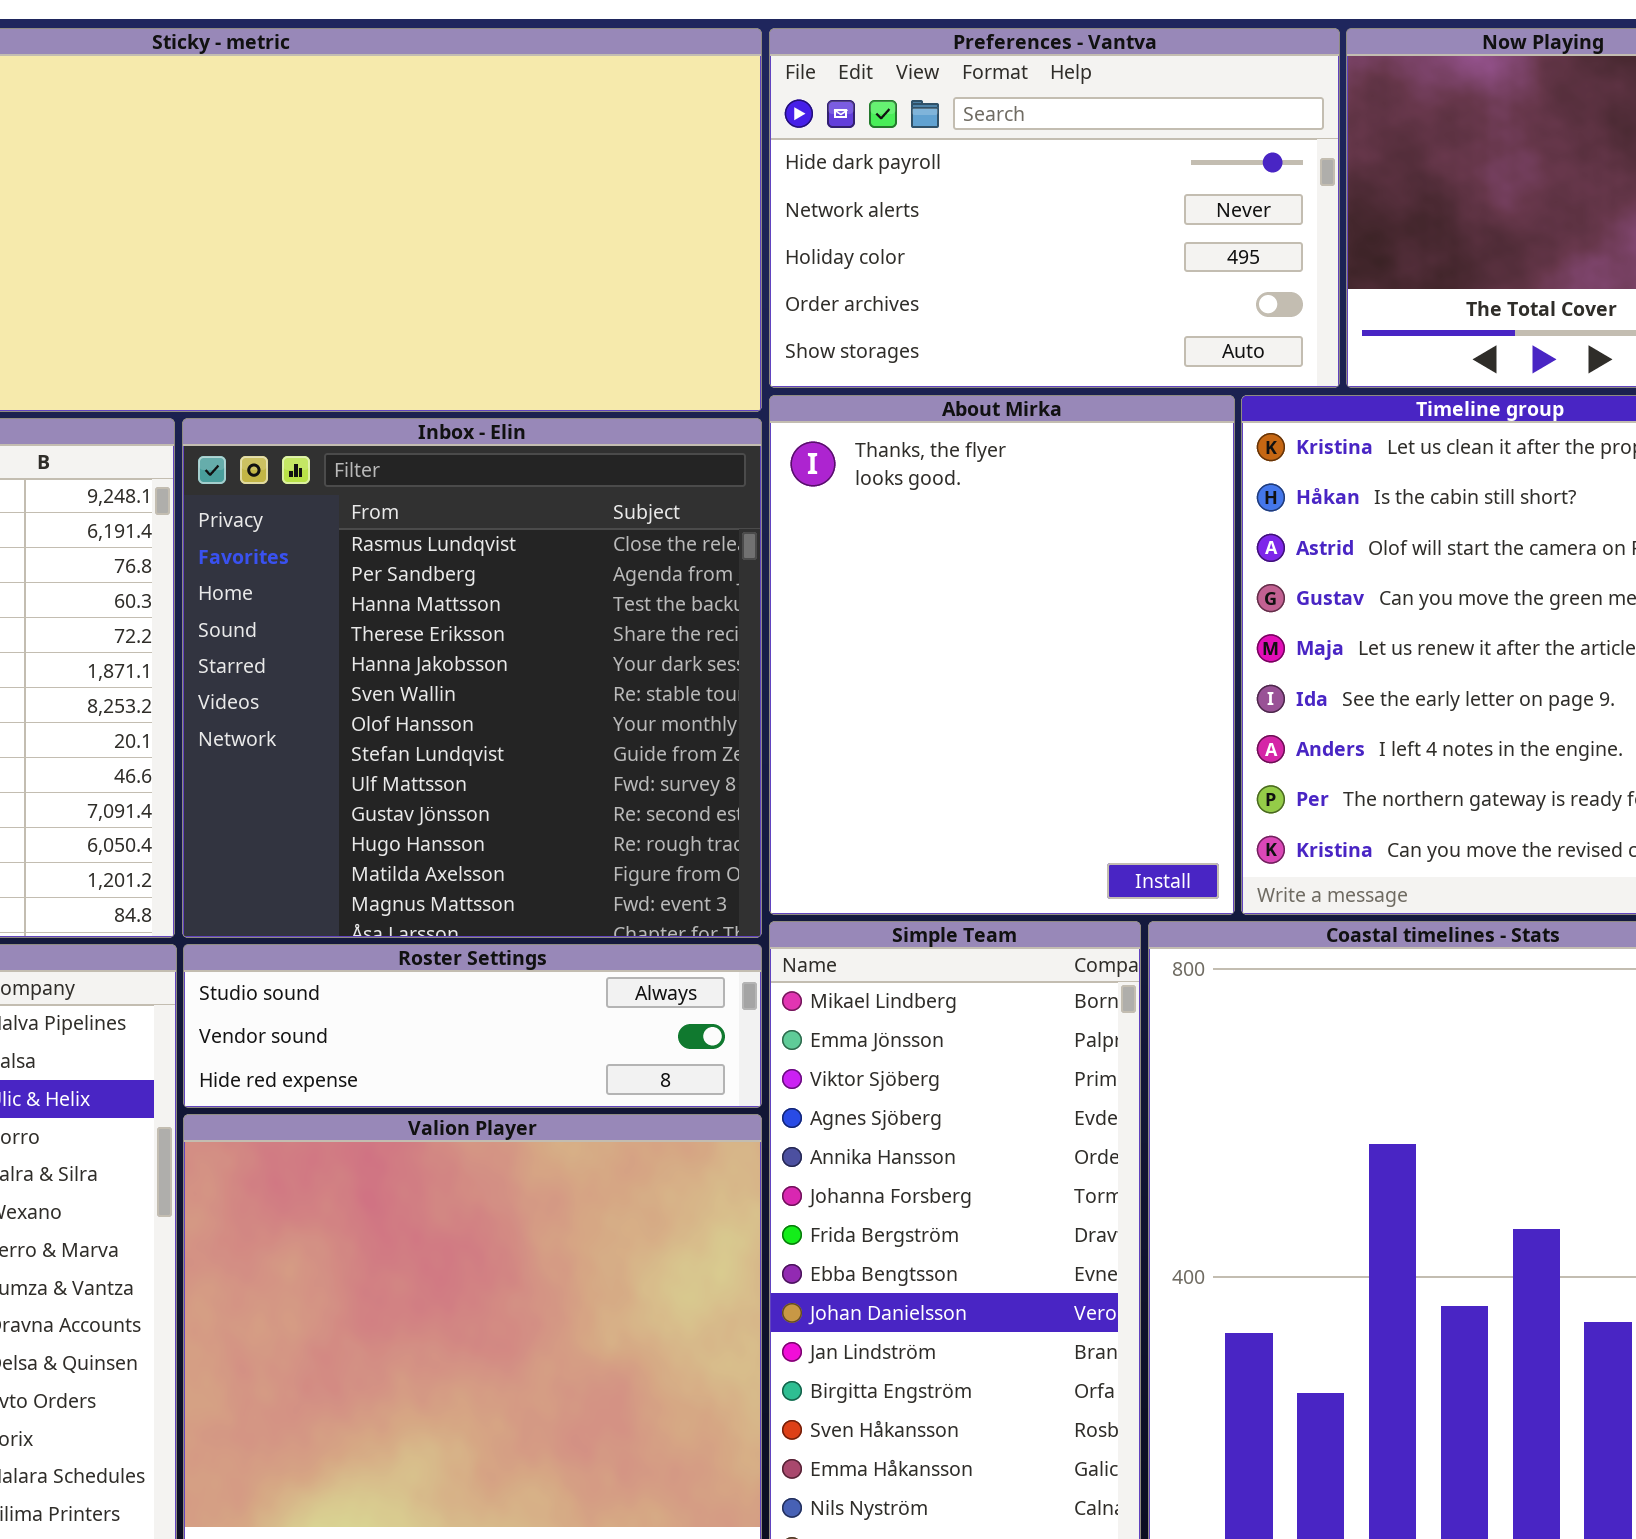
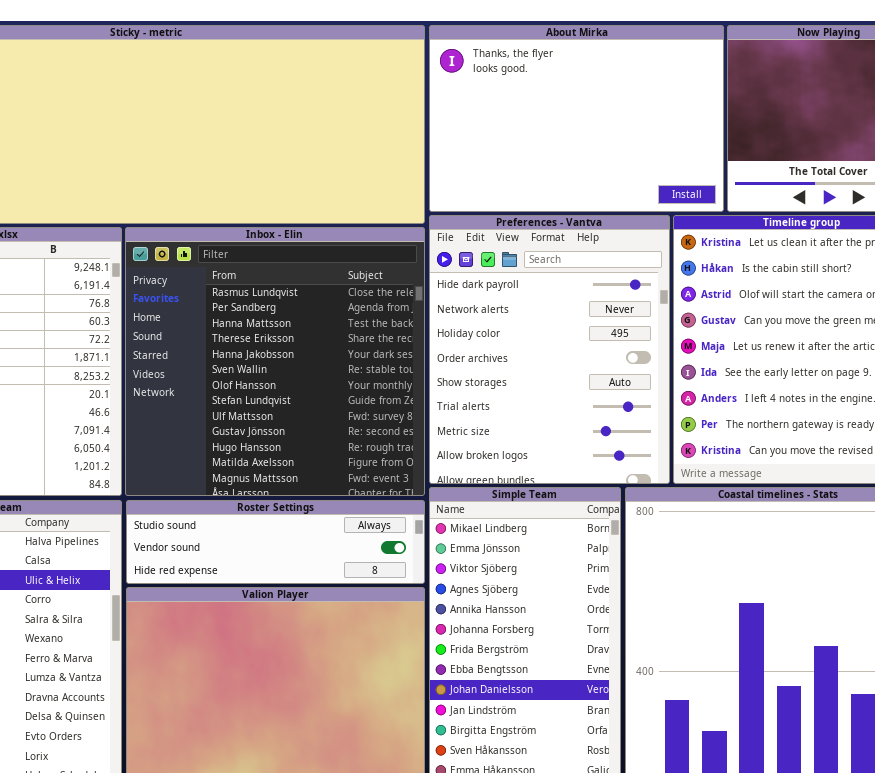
Preferences - Vantva: [769,28,1340,388] -> [429,215,670,484], moved, resized
About Mirka: [769,395,1235,915] -> [429,25,724,212], moved, resized

